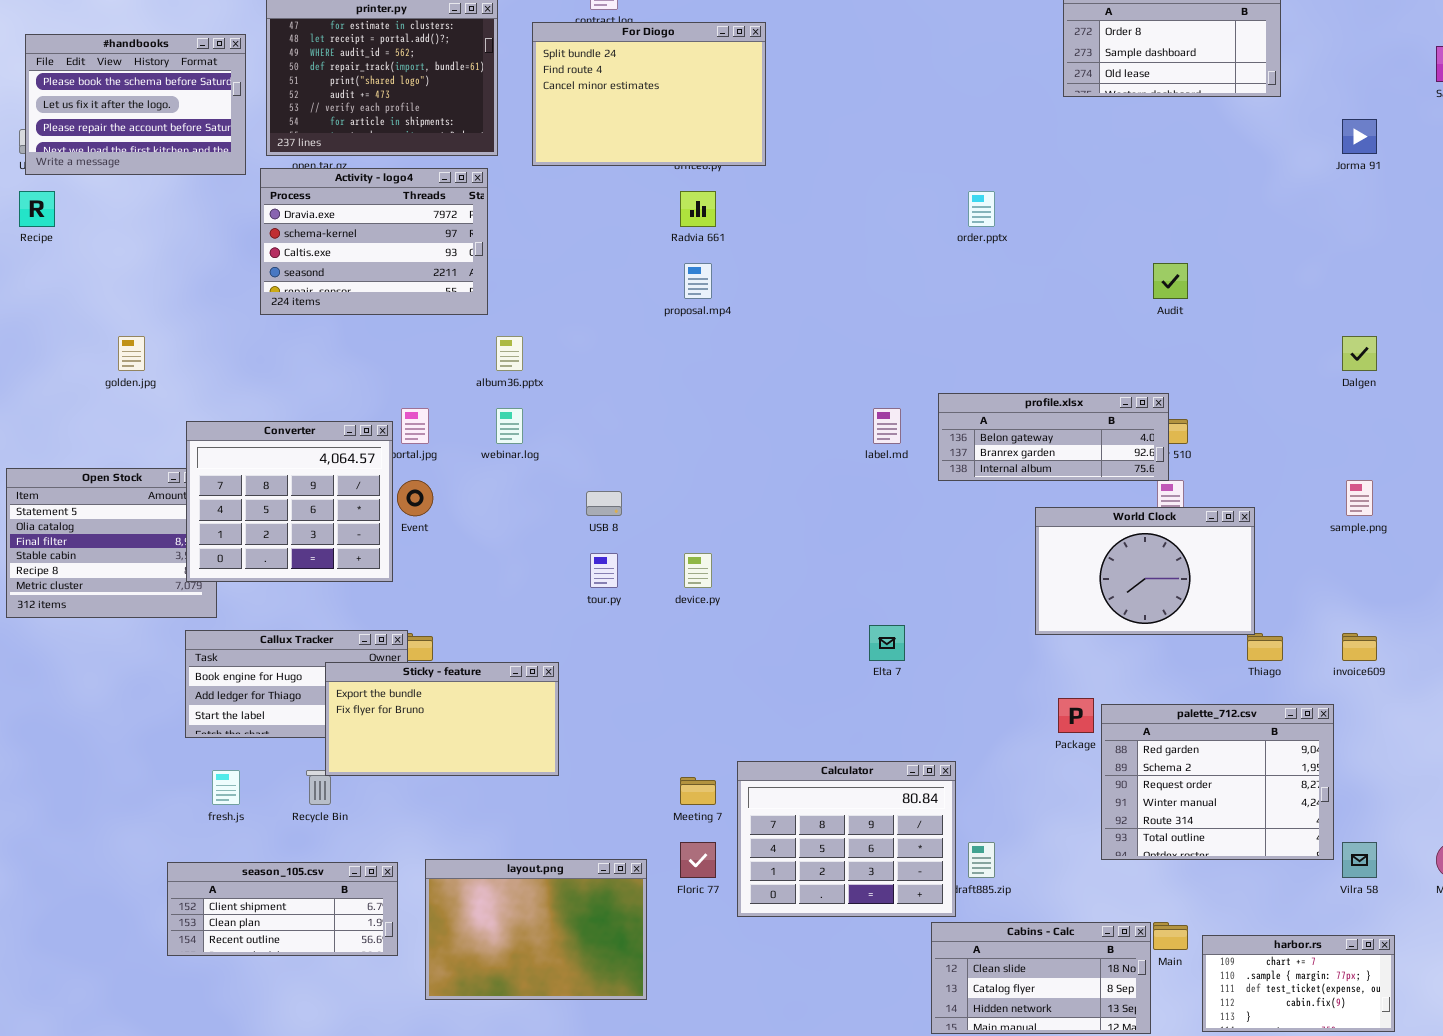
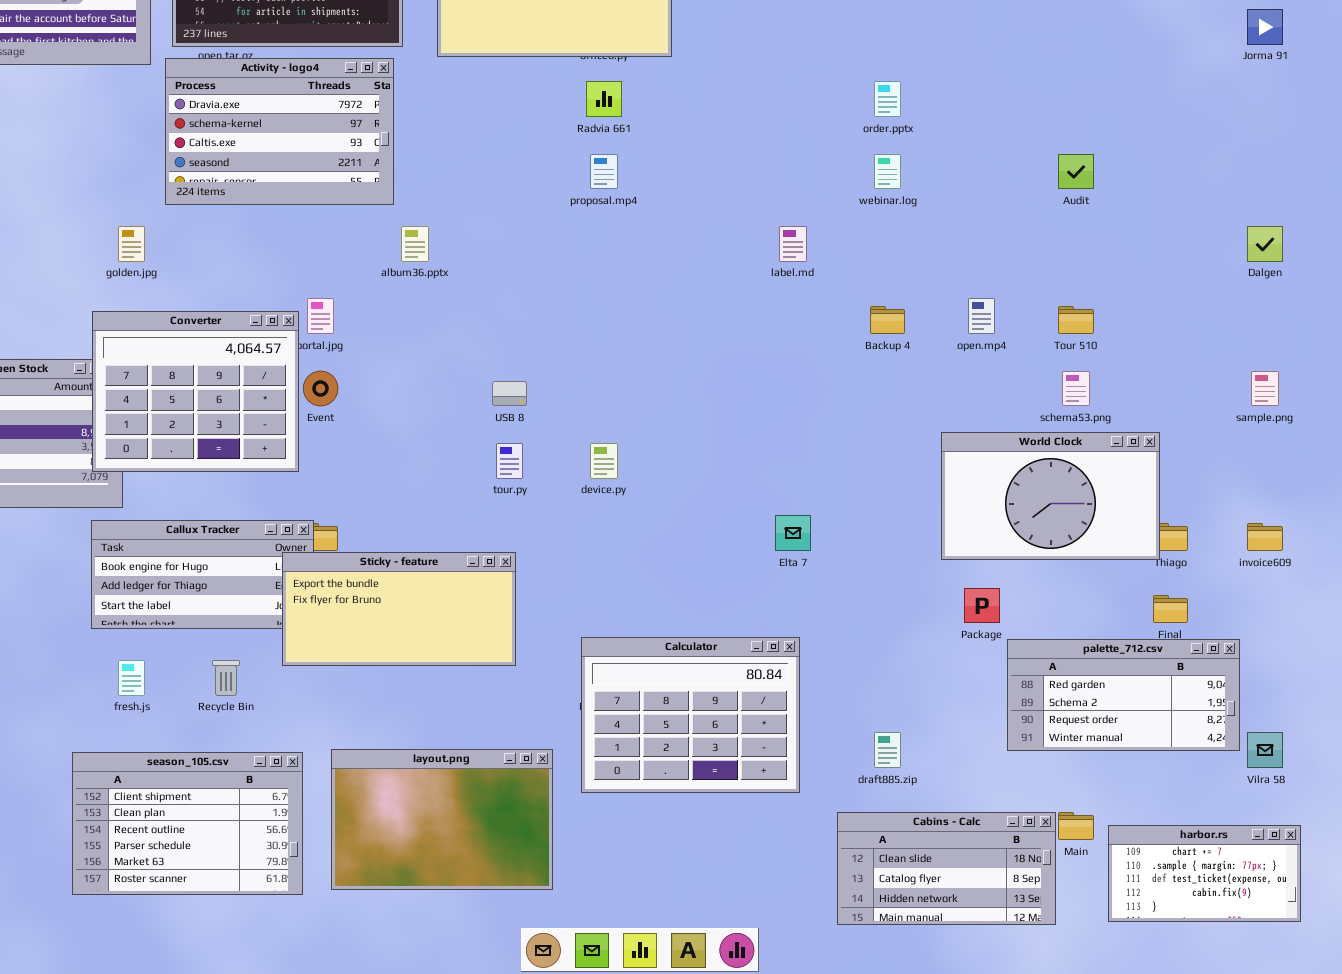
golden.jpg: [118,336,145,371] -> [118,226,145,262], moved
profile.xlsx: [938,393,1169,481] -> none, closed
webinar.log: [496,408,523,444] -> [874,154,901,189], moved
label.md: [873,408,901,444] -> [779,226,807,262], moved
World Clock: [1035,507,1255,635] -> [941,432,1160,560], moved
Sticky - feature: [325,662,559,776] -> [282,552,516,666], moved
palette_712.csv: [1101,704,1334,860] -> [1007,639,1240,751], resized
Calculator: [737,761,956,917] -> [581,637,800,793], moved
season_105.csv: [167,862,398,956] -> [72,752,303,895], resized

